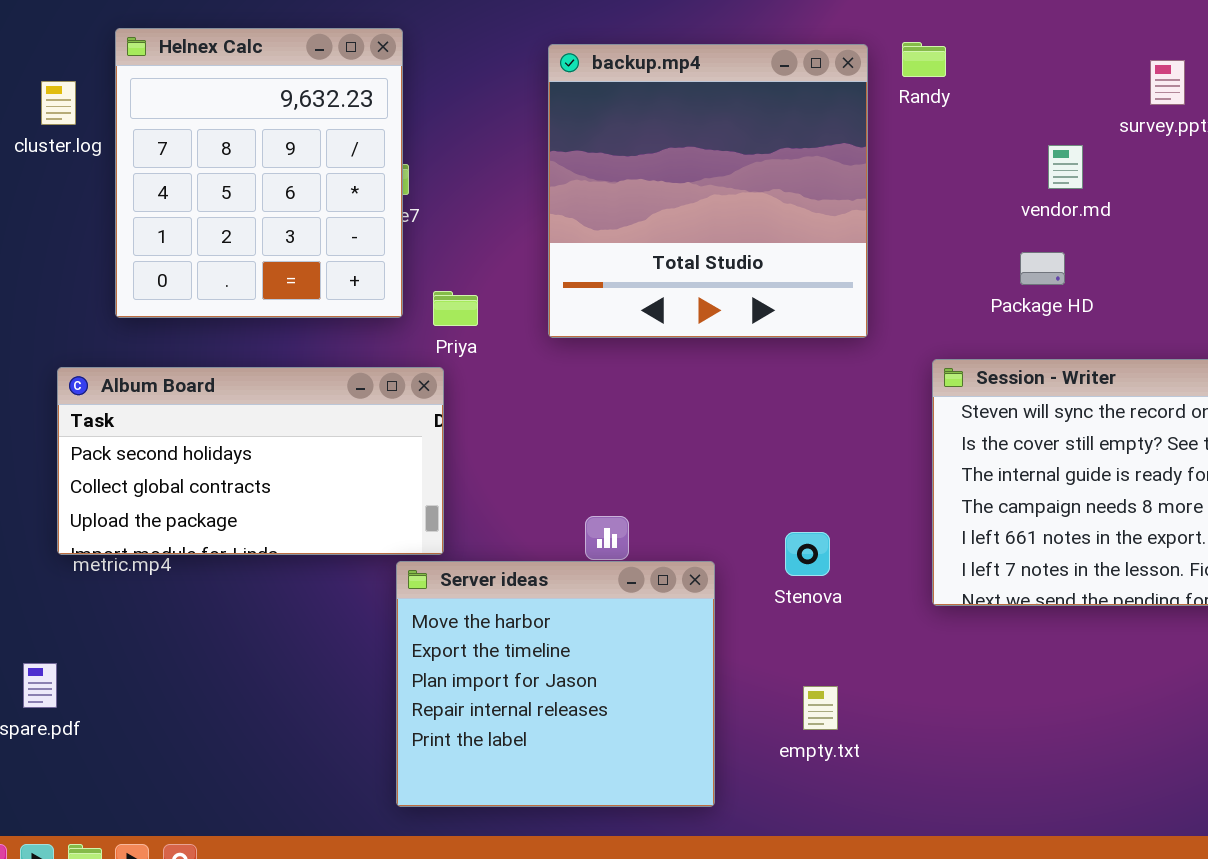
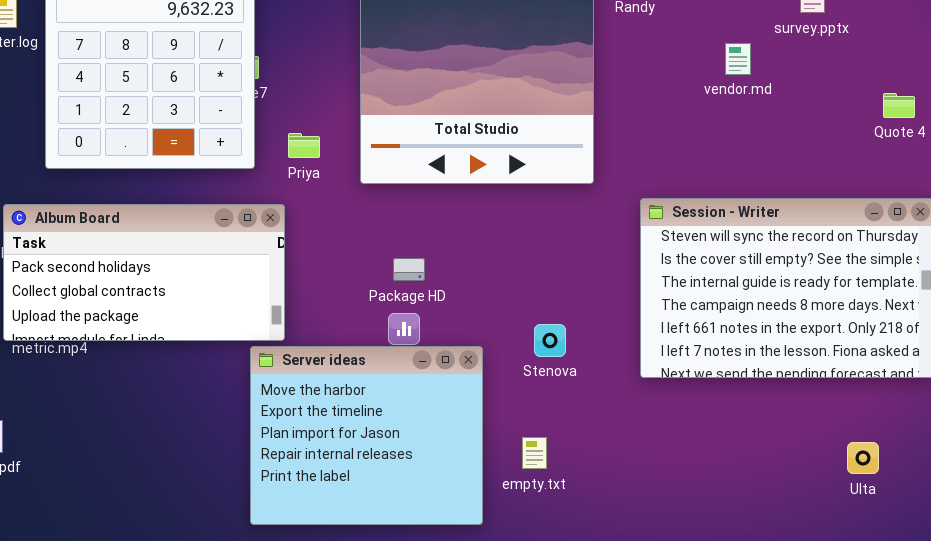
Package HD: [1020,252,1065,285] -> [393,258,425,281], moved
Priya: [433,291,478,326] -> [288,133,320,158], moved
empty.txt: [803,686,838,730] -> [522,437,547,469], moved

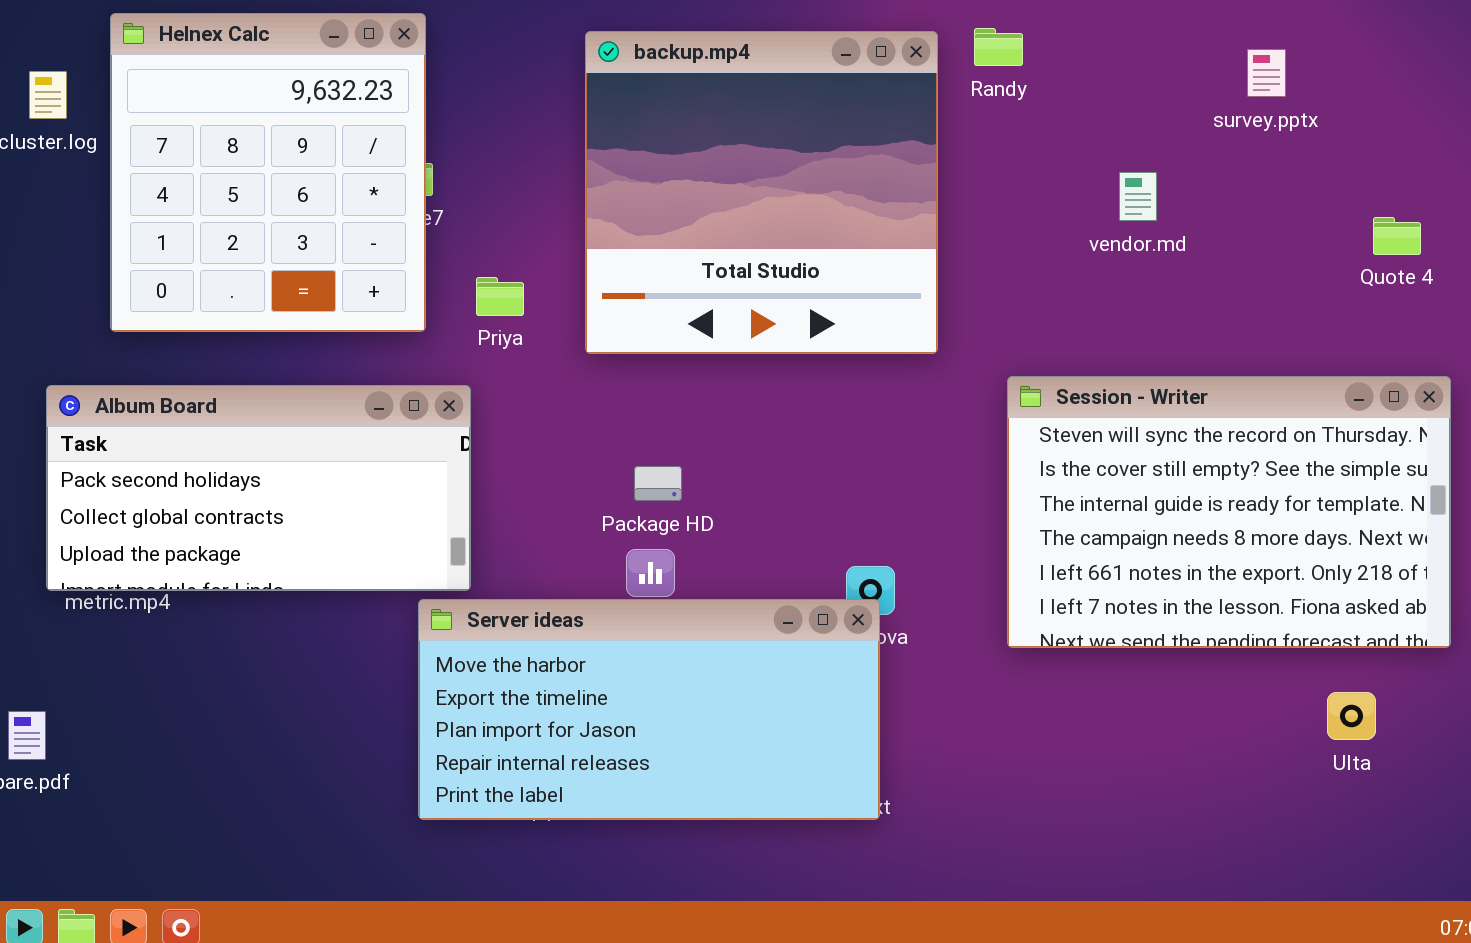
vendor.md: [725,43,751,75] -> [1119,172,1157,221], moved
Server ideas: [250,346,483,525] -> [418,599,880,820], resized
Ulta: [847,442,879,474] -> [1327,692,1376,740], moved

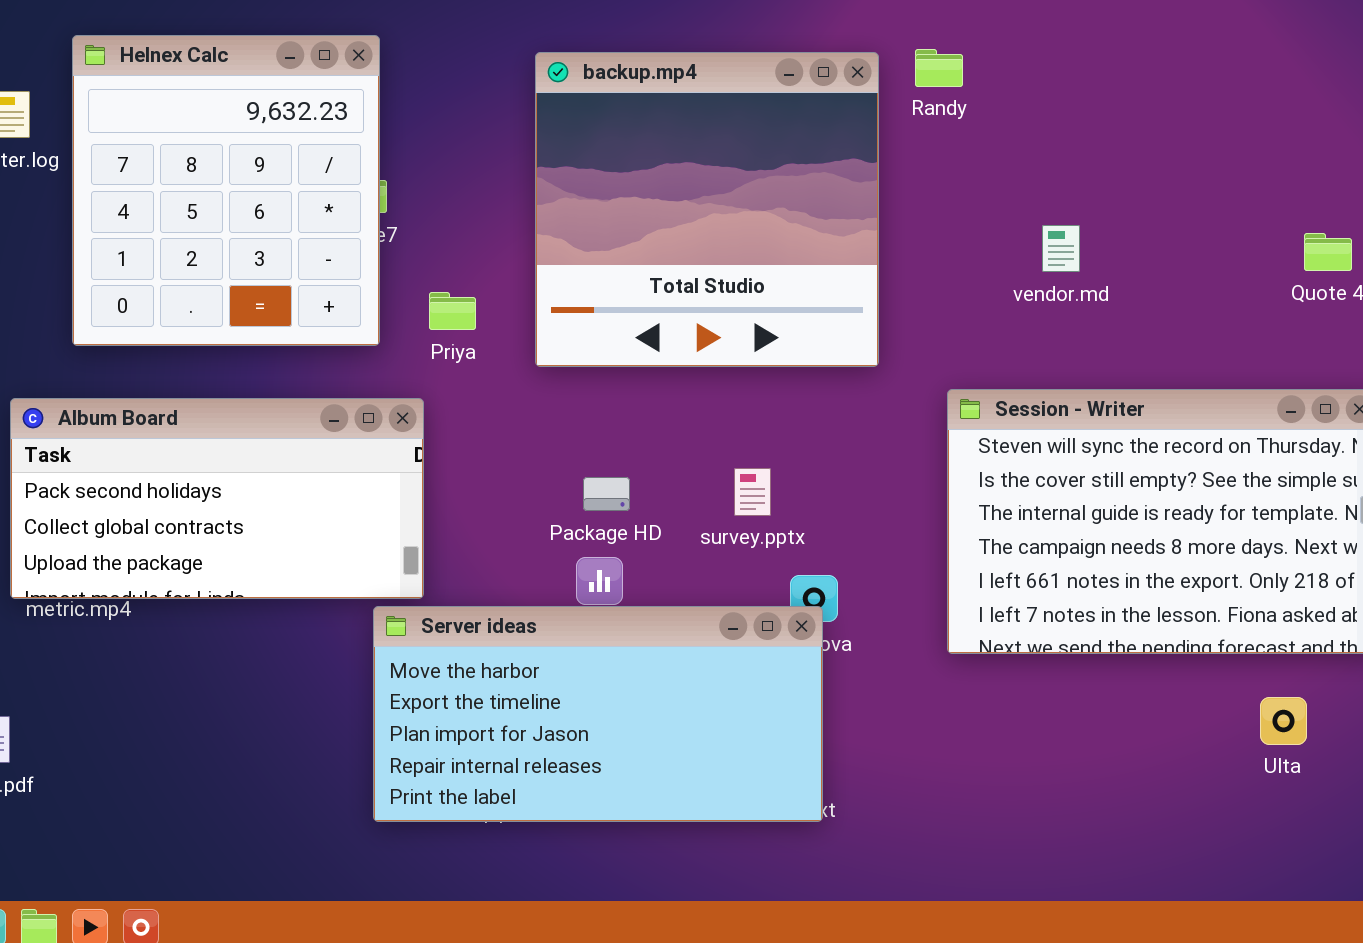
survey.pptx: [1247,49,1286,97] -> [734,468,771,516], moved
vendor.md: [1119,172,1157,221] -> [1042,225,1080,272], moved

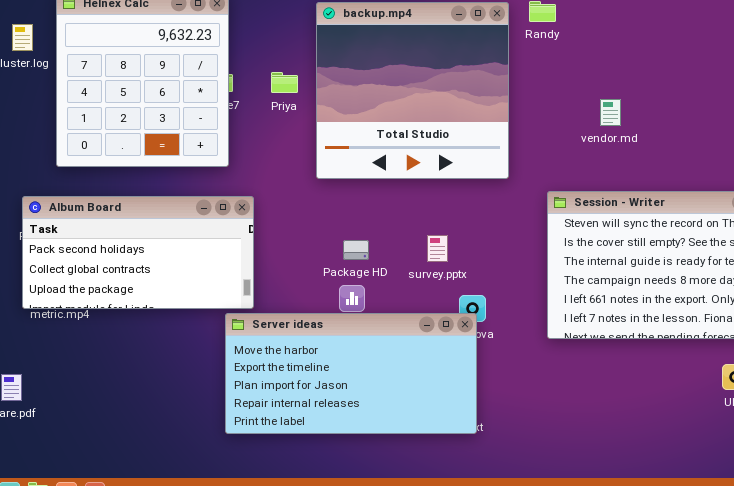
Priya: [429,292,476,330] -> [271,72,298,93], moved

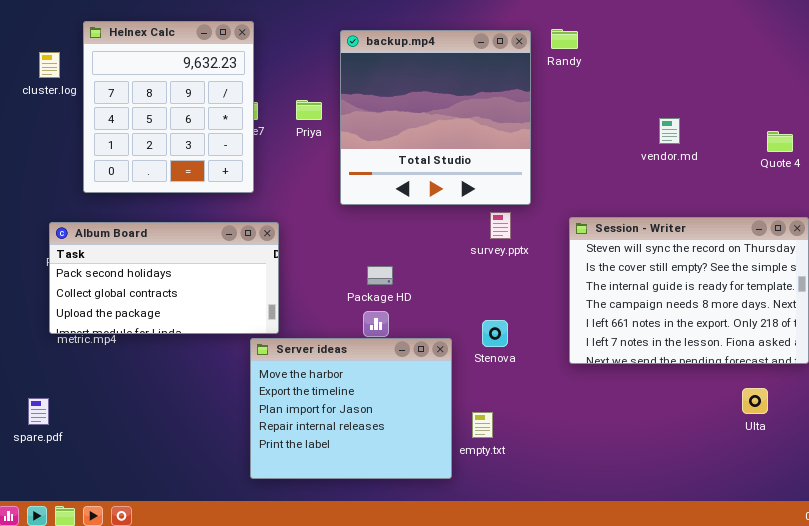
vendor.md: [600,99,621,126] -> [659,118,680,144], moved
survey.pptx: [427,235,448,262] -> [490,212,511,239], moved
Server ideas: [225,313,477,434] -> [250,338,452,479], resized

